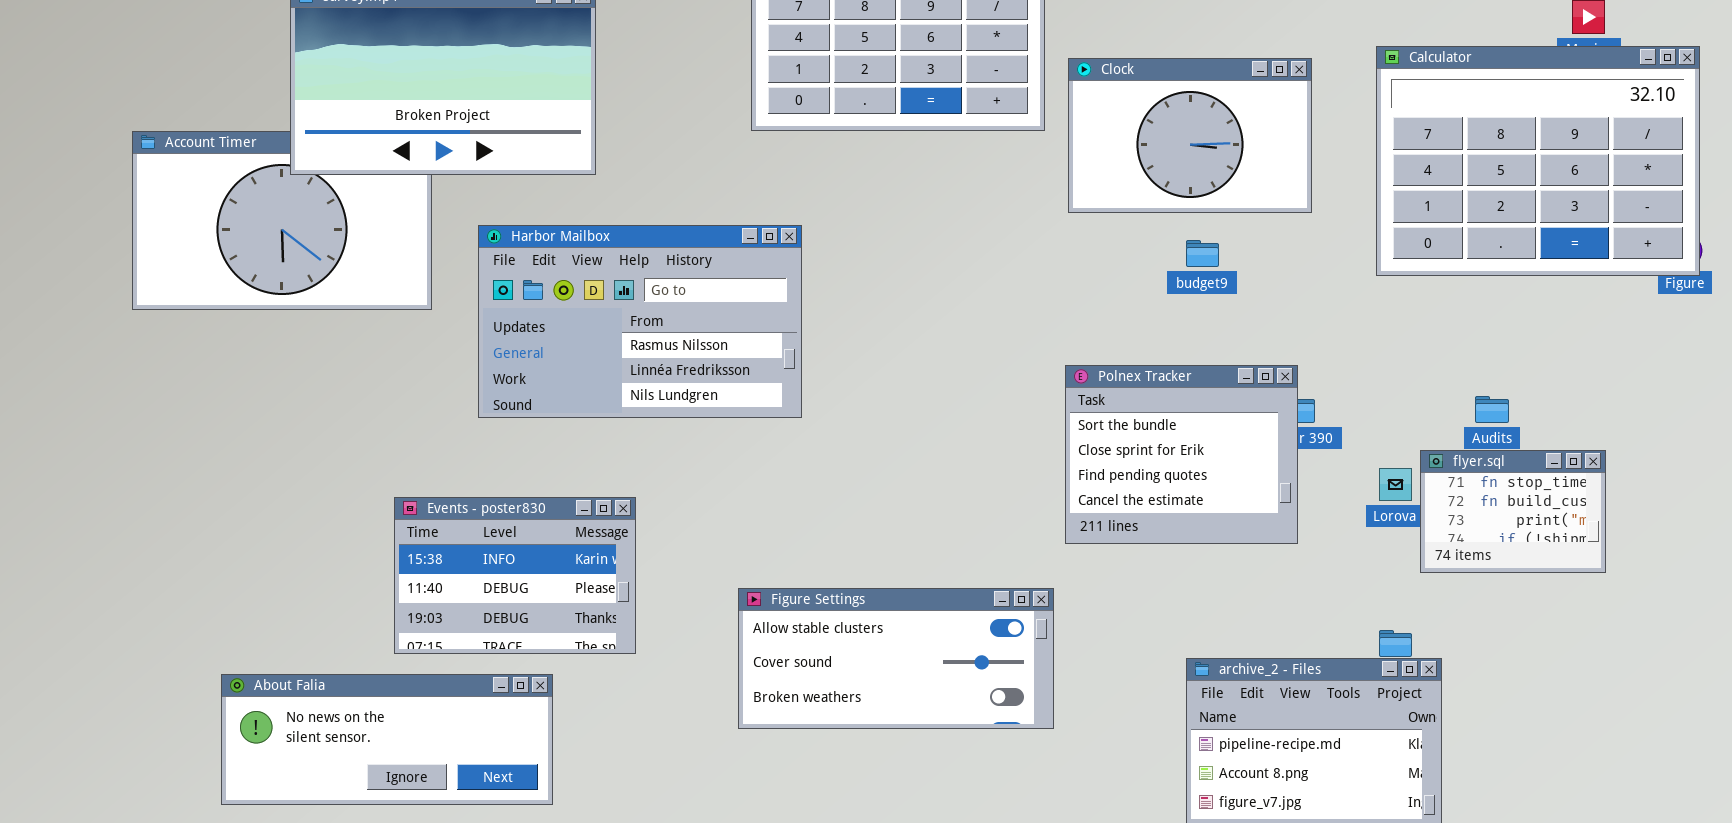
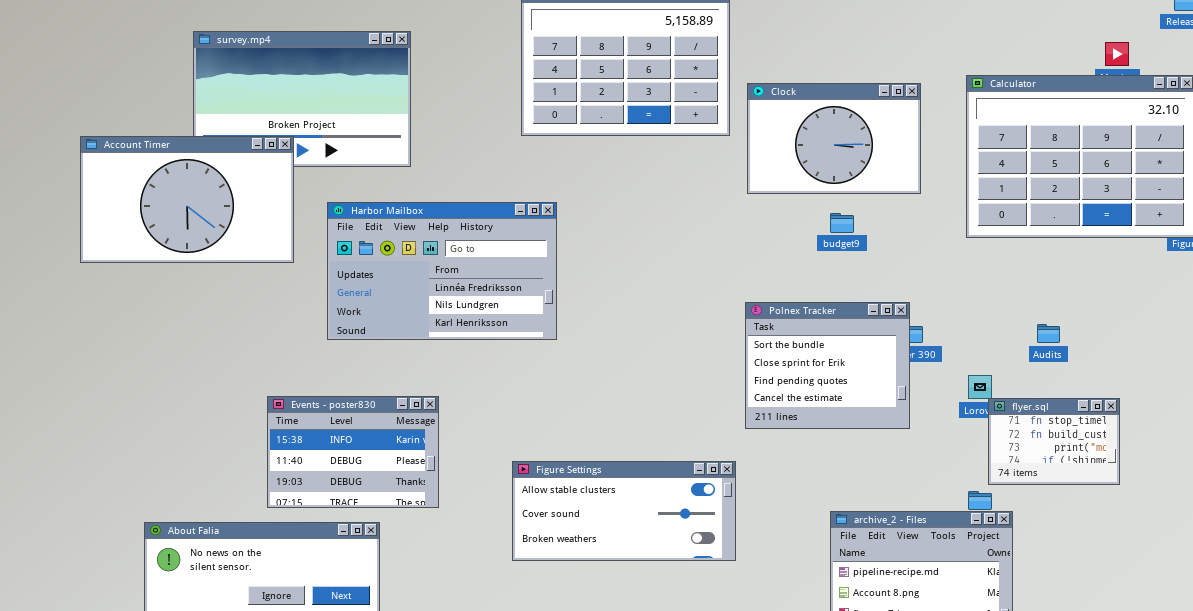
Account Timer: [132,131,432,310] -> [80,136,294,263], raised
Harbor Mailbox: [478,225,802,418] -> [327,202,557,340], scrolled down 1 row
flyer.sql: [1420,450,1606,573] -> [988,398,1120,485], moved

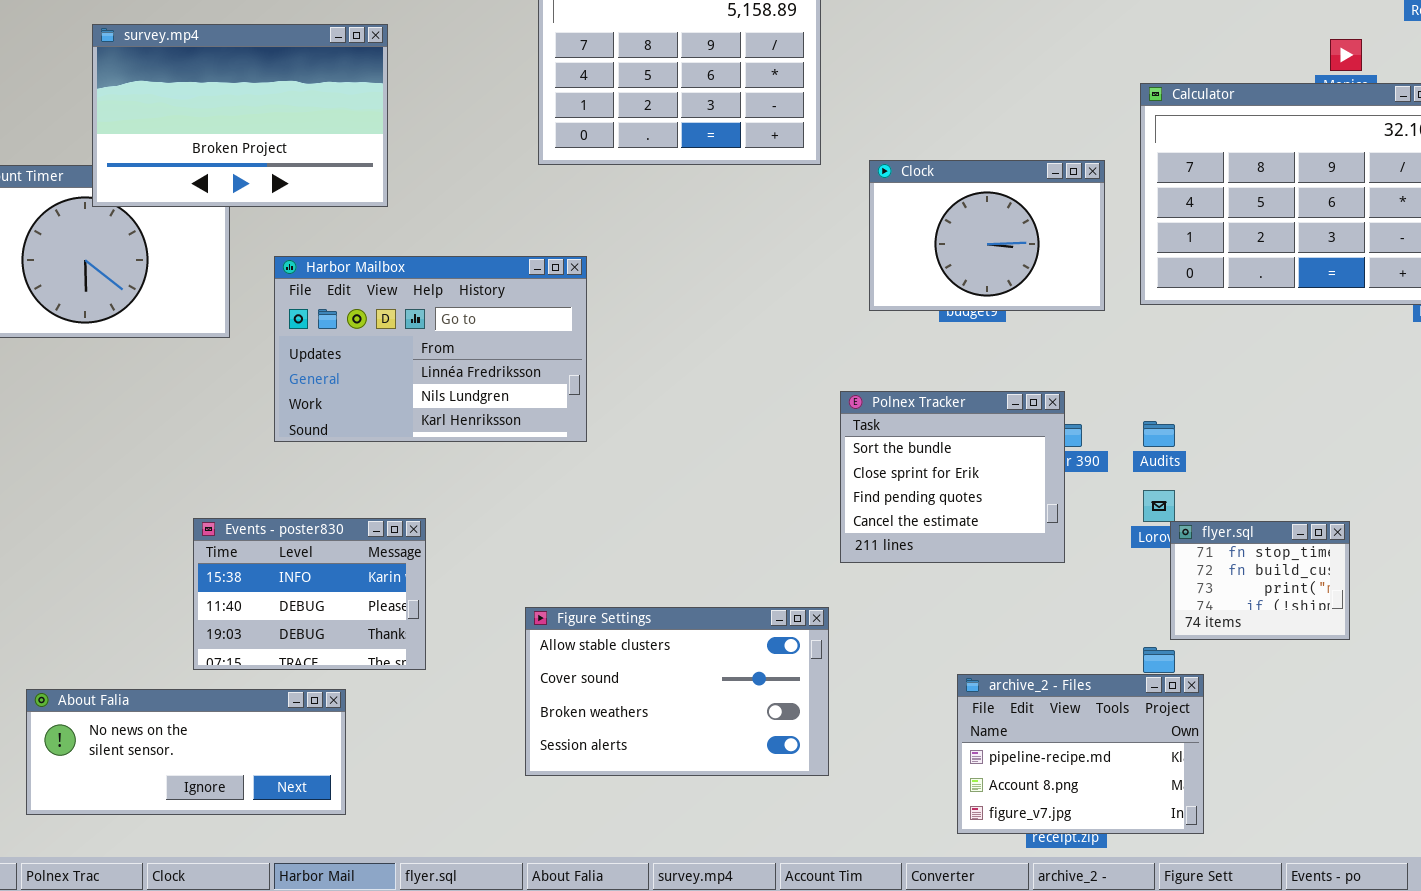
survey.mp4: [193,31,411,167] -> [92,24,388,207], raised
Clock: [747,83,921,194] -> [869,160,1105,311], moved
Audits: [1037,324,1060,343] -> [1143,421,1175,447], moved
Figure Settings: [512,461,736,561] -> [525,607,829,776], resized

